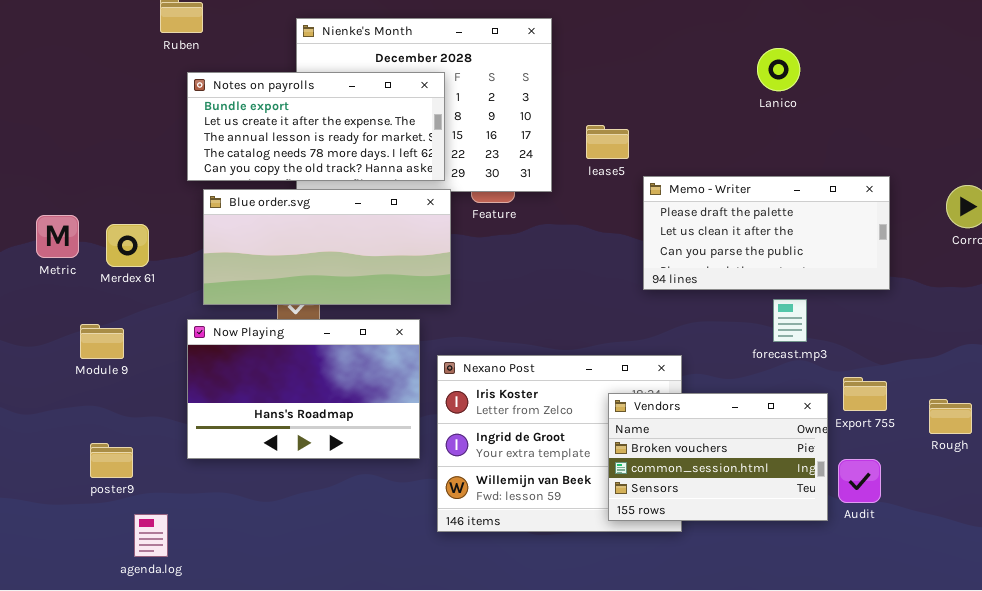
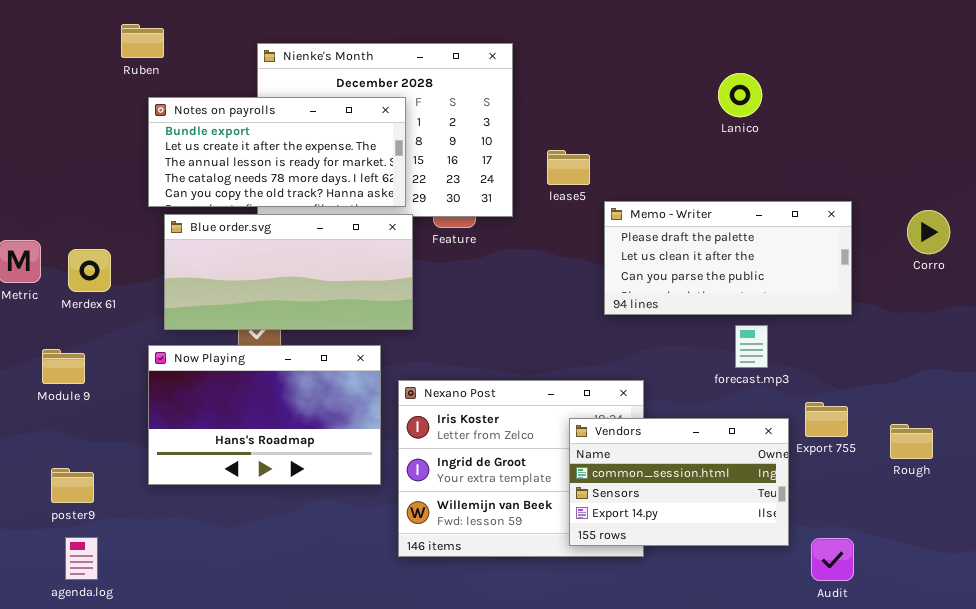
Vendors: [608,393,828,521] -> [569,418,789,546], scrolled down 1 row
Audit: [838,459,881,503] -> [811,538,854,581], moved
agenda.log: [134,514,168,557] -> [65,537,98,580], moved

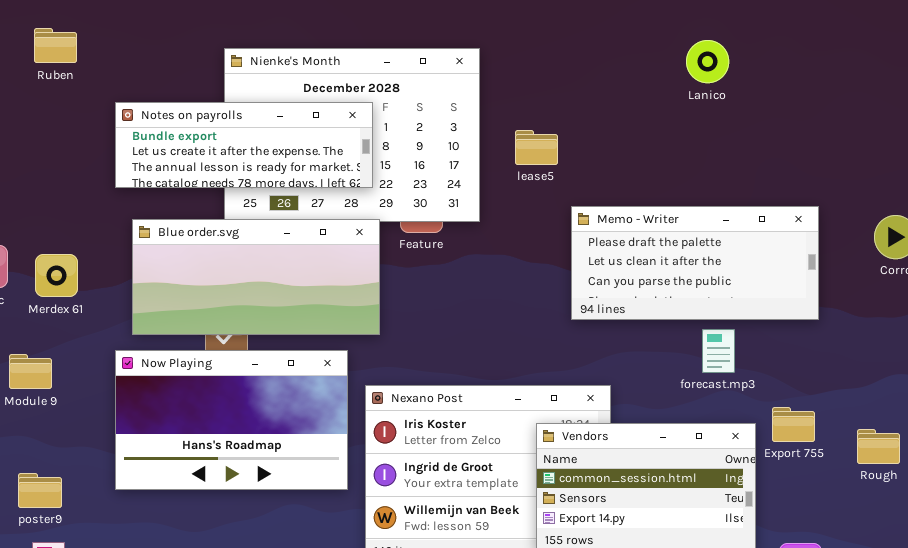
Ruben: [121,24,164,58] -> [34,28,77,63], moved
Lanico: [718,73,762,117] -> [686,40,729,83], moved
Notes on payrolls: [148,97,406,207] -> [115,102,373,188], resized
lease5: [547,150,590,185] -> [515,130,558,165], moved

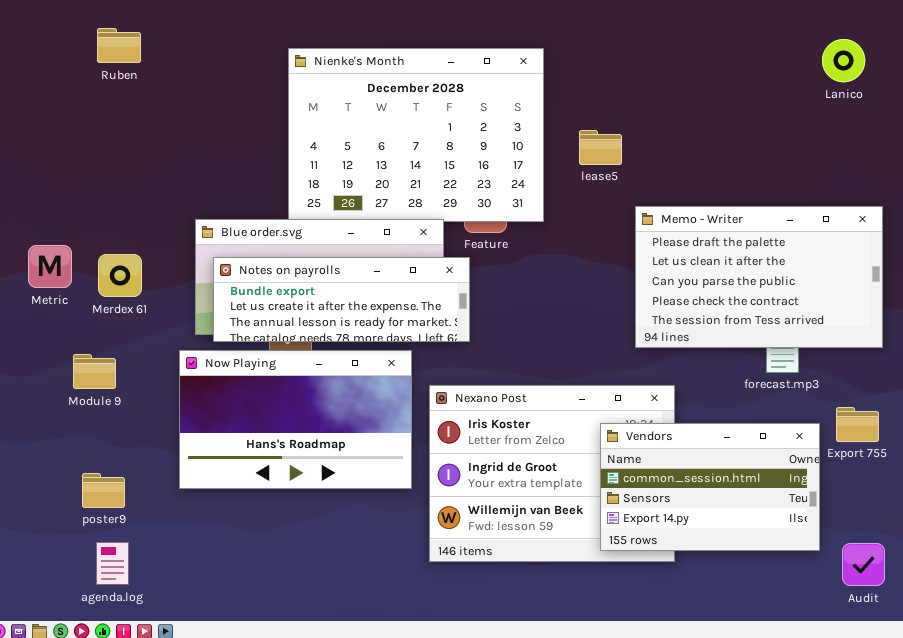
Lanico: [686,40,729,83] -> [822,39,865,82], moved
Notes on payrolls: [115,102,373,188] -> [213,257,470,342], moved
Memo - Writer: [571,206,819,320] -> [635,206,883,348], resized

